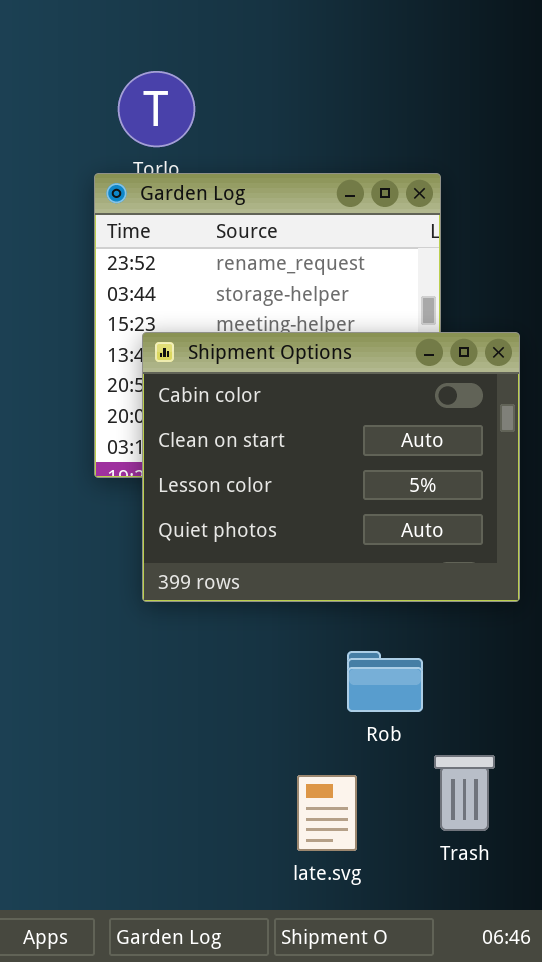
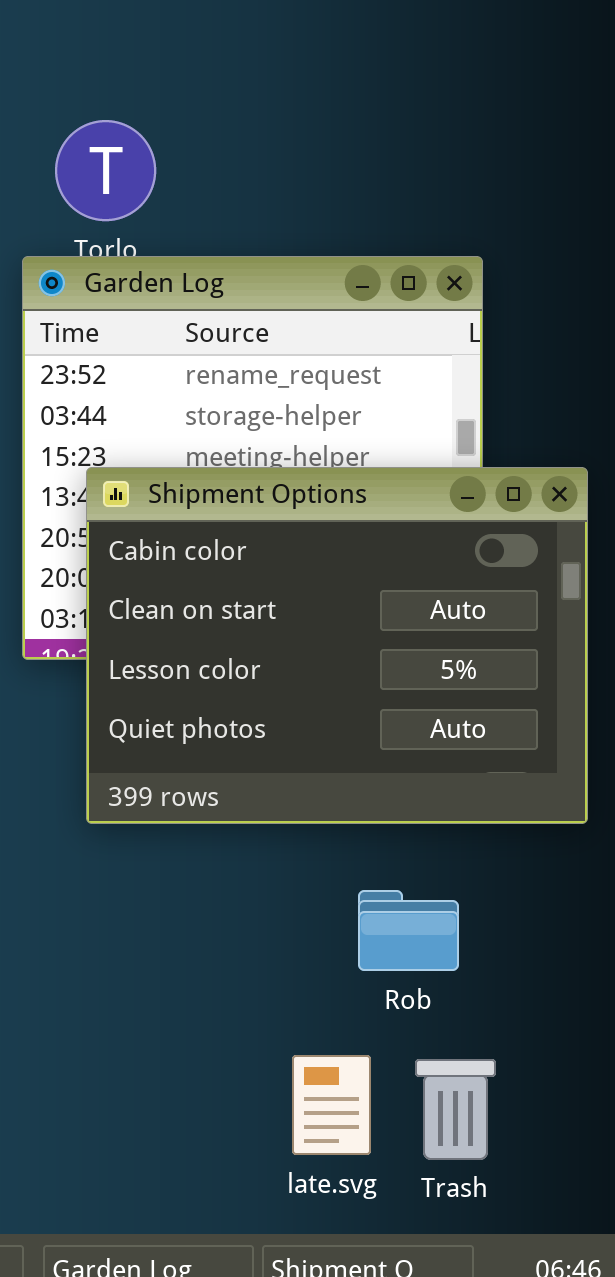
Trash: [434,755,495,831] -> [415,1059,496,1160], moved

